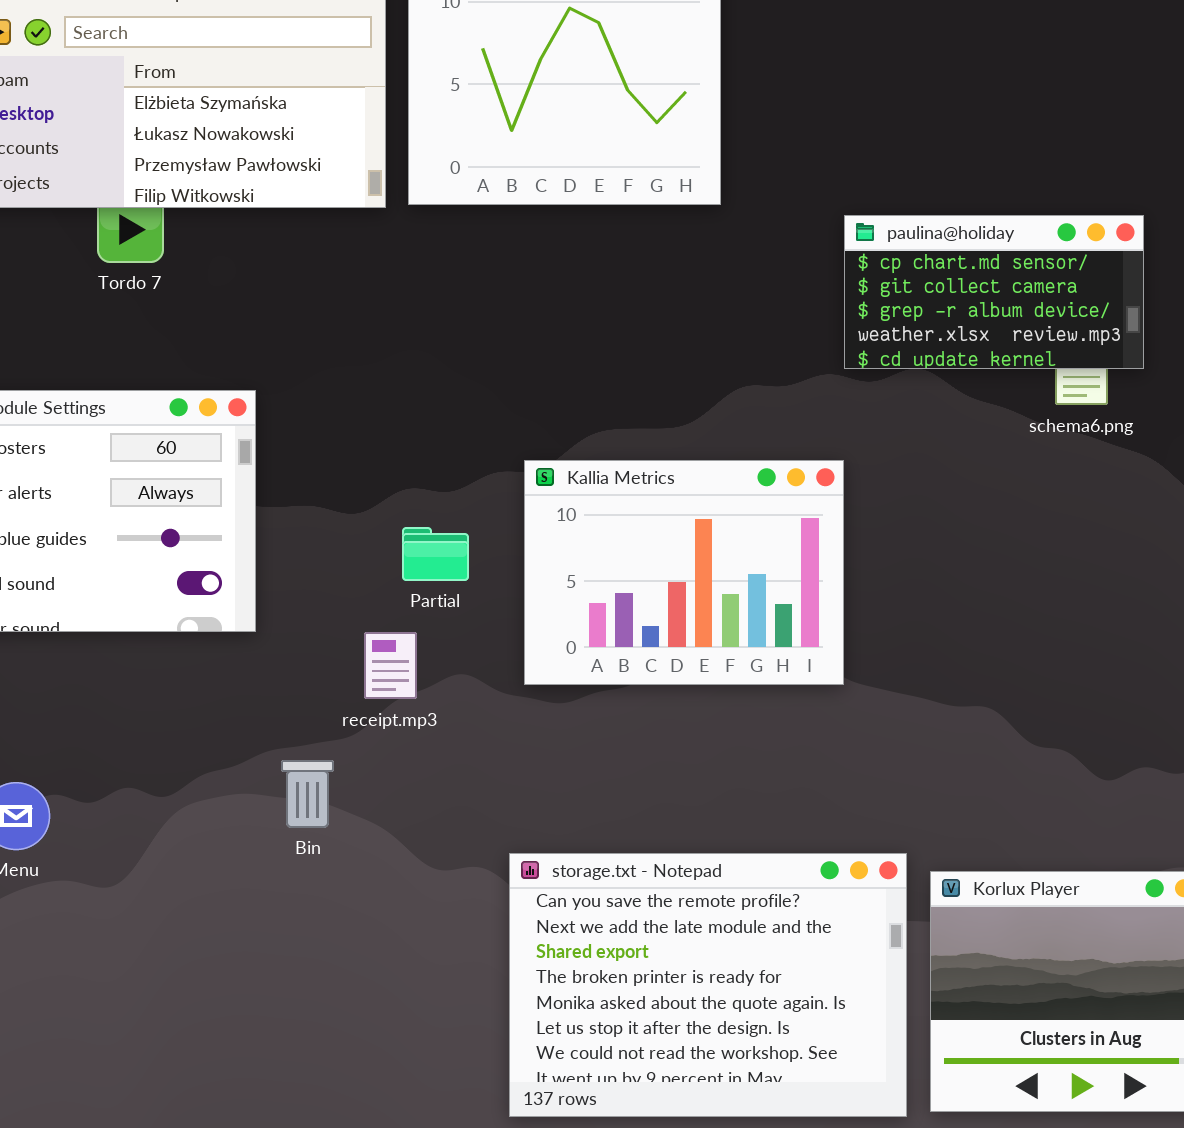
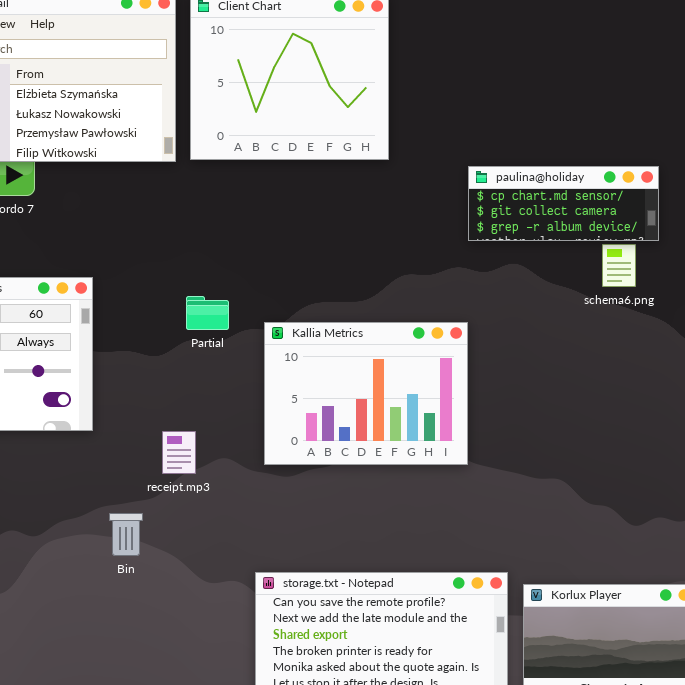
paulina@holiday: [844,215,1144,369] -> [468,166,659,241], resized
Partial: [402,527,469,581] -> [186,296,229,330], moved

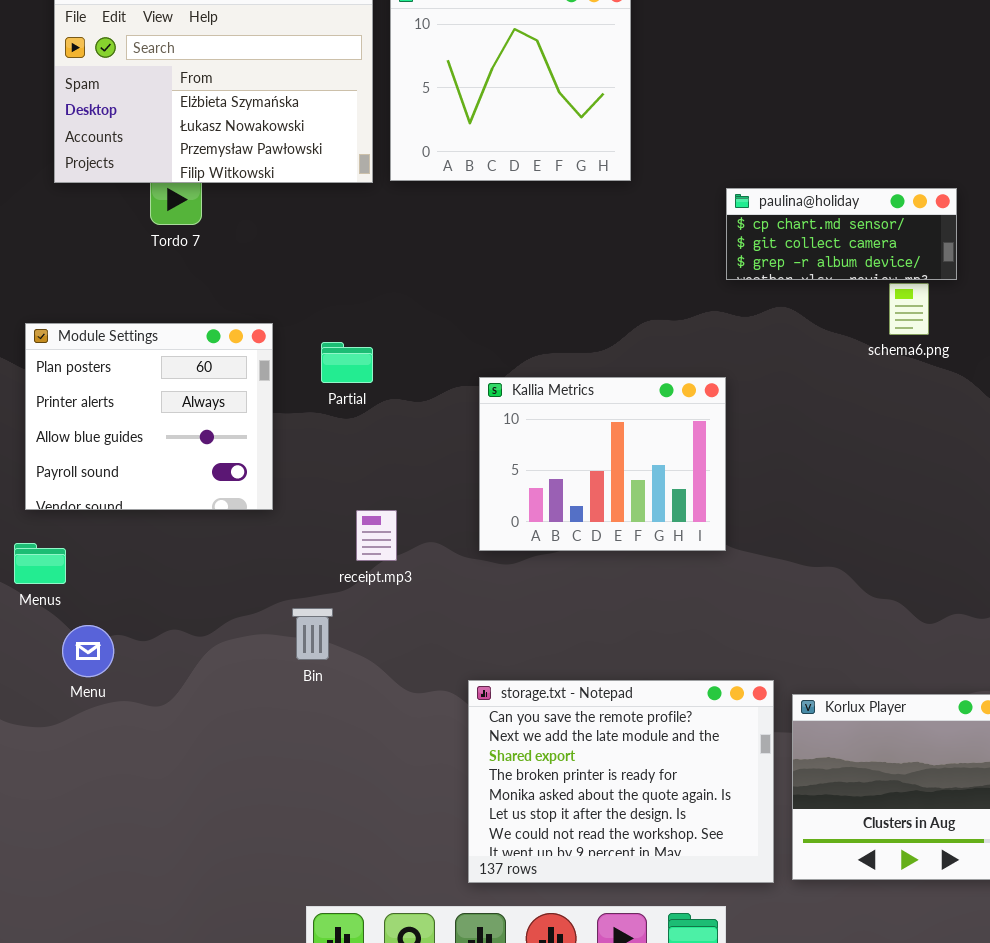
Partial: [186,296,229,330] -> [321,342,373,383], moved

